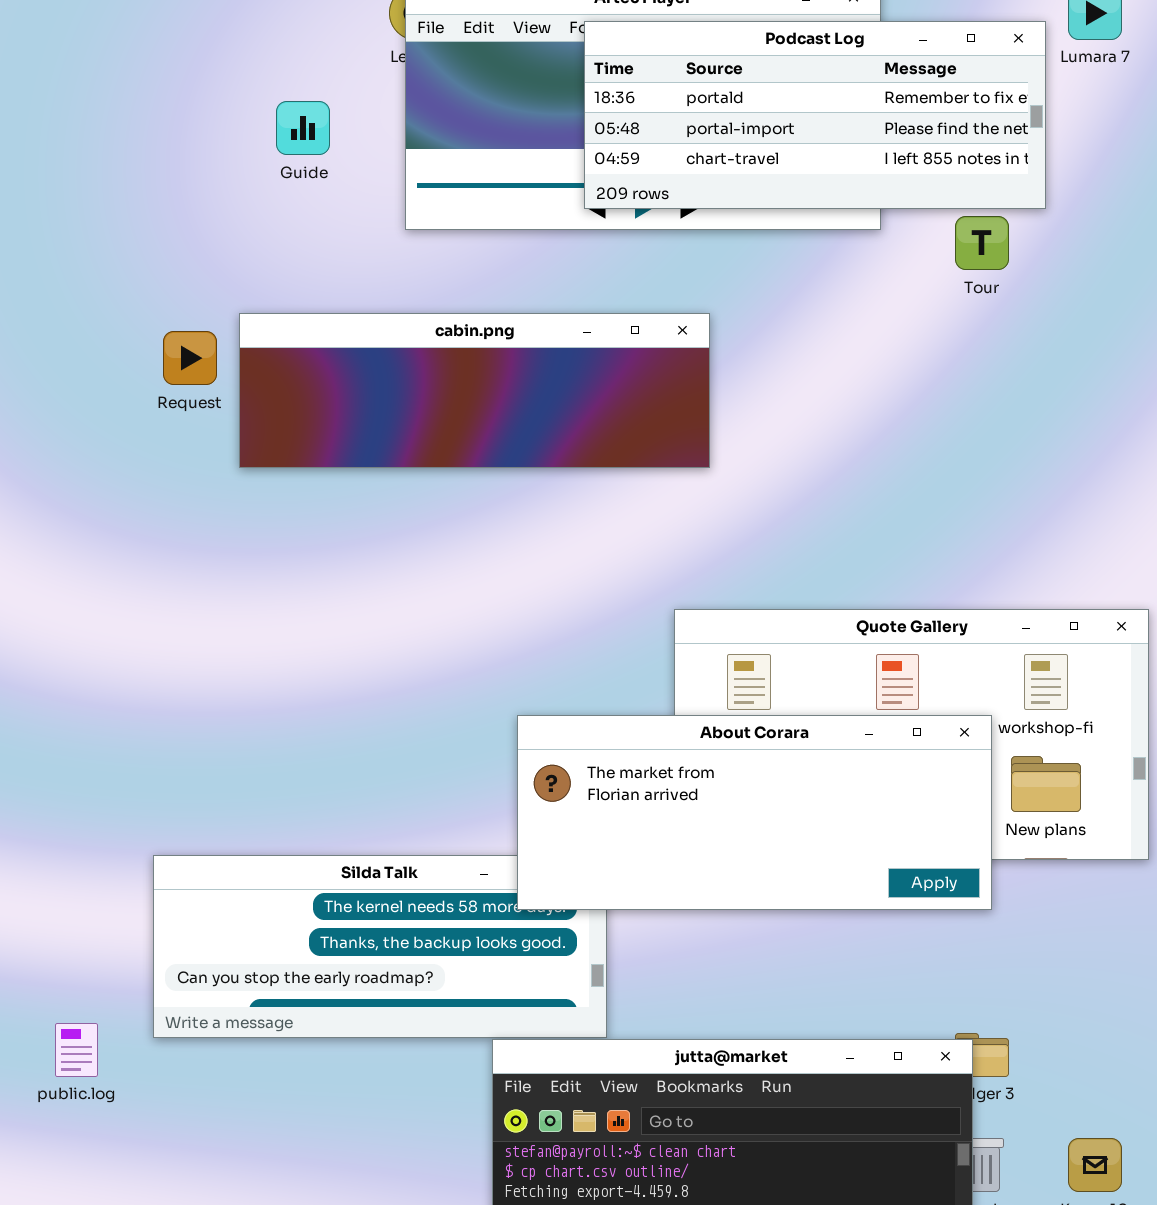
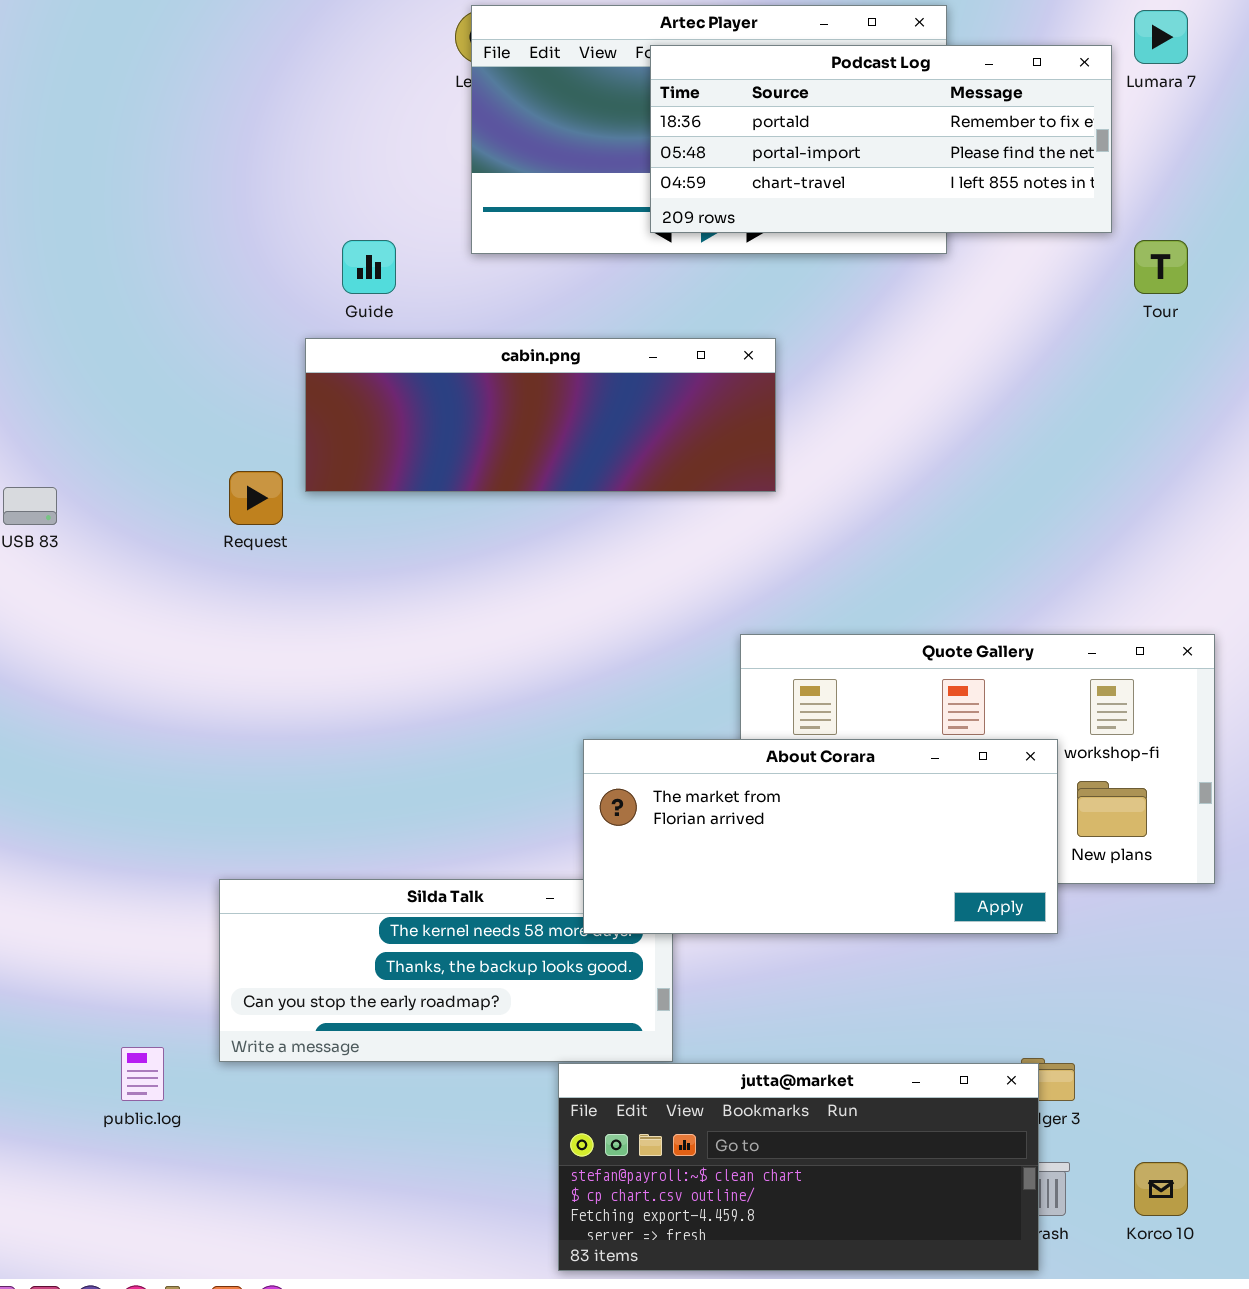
Guide: [276,101,330,155] -> [342,240,396,294], moved
Tour: [955,216,1009,270] -> [1134,240,1188,294], moved
Request: [163,331,217,385] -> [229,471,283,525], moved

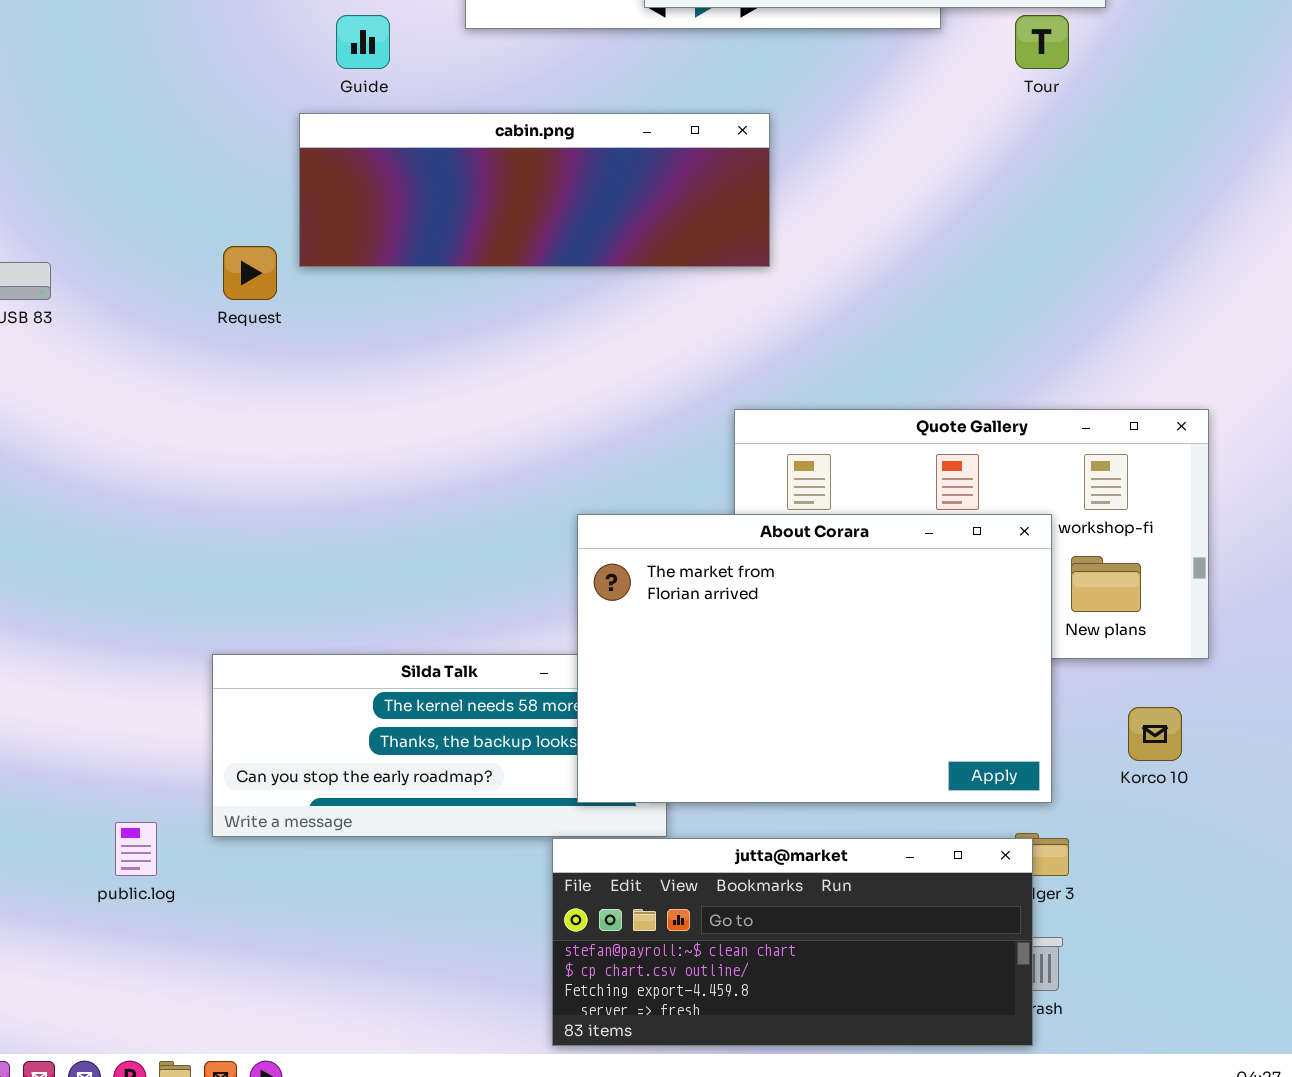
Tour: [1134,240,1188,294] -> [1015,15,1069,69], moved
About Corara: [583,739,1058,934] -> [577,514,1052,803], resized
Korco 10: [1134,1162,1188,1216] -> [1128,707,1182,761], moved

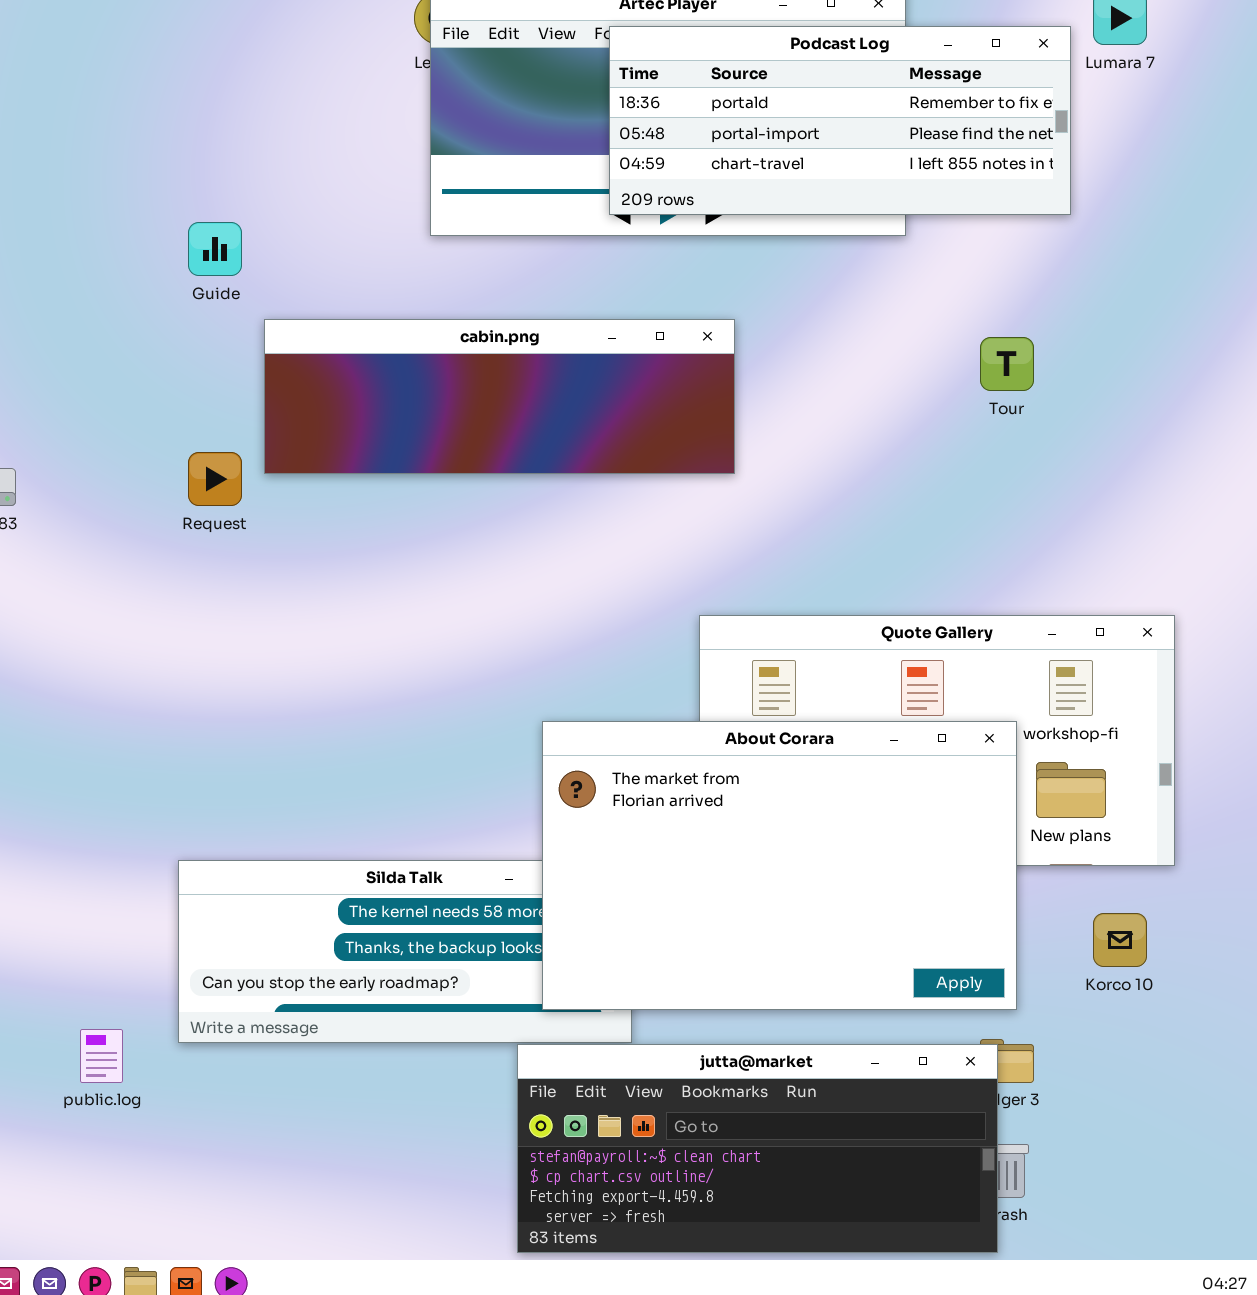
Guide: [336,15,390,69] -> [188,222,242,276], moved
Tour: [1015,15,1069,69] -> [980,337,1034,391], moved

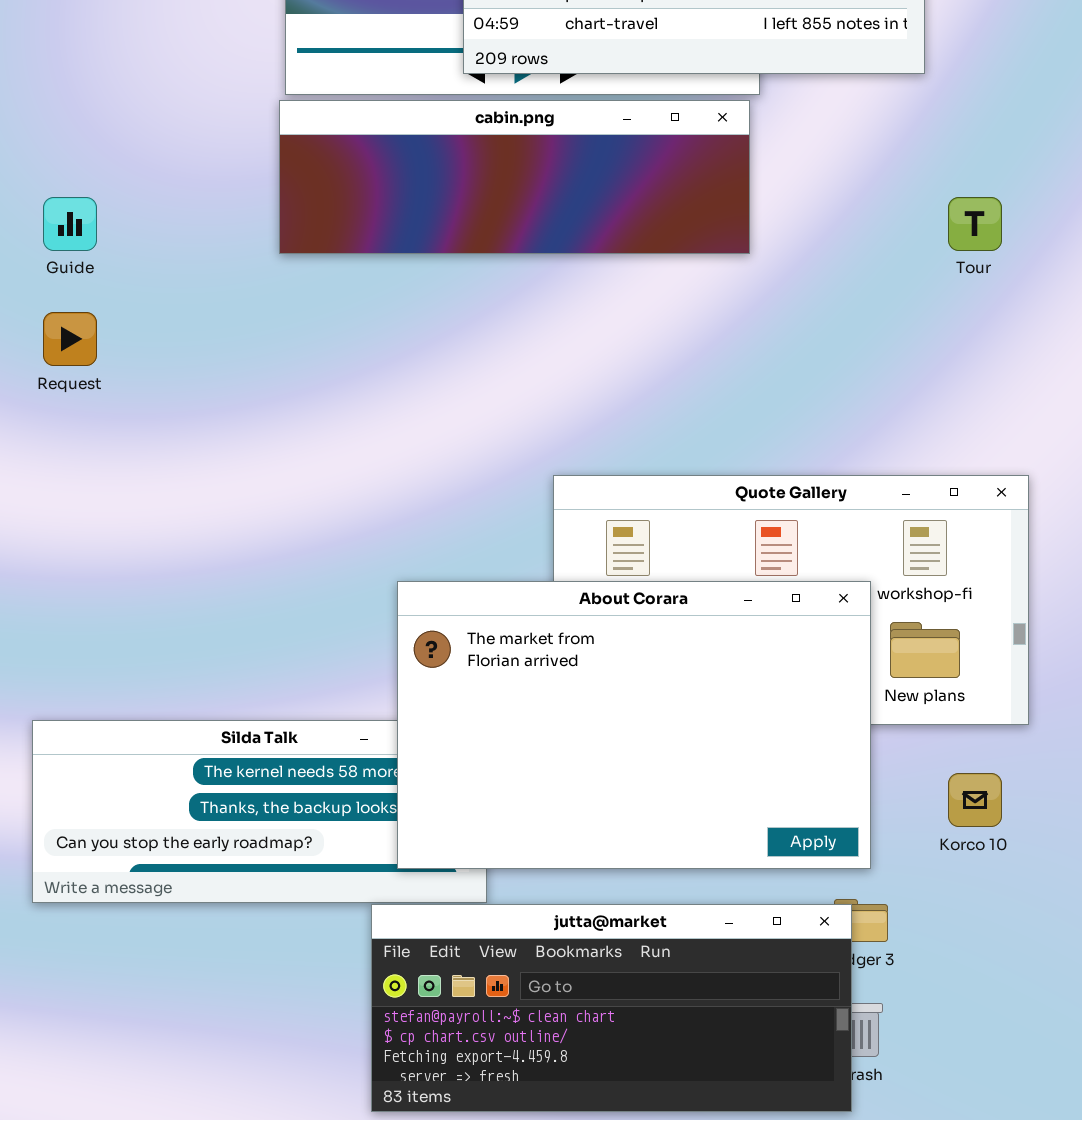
Guide: [188,222,242,276] -> [43,197,97,251], moved
cabin.png: [264,319,735,474] -> [279,100,750,254], moved
Tour: [980,337,1034,391] -> [948,197,1002,251], moved

